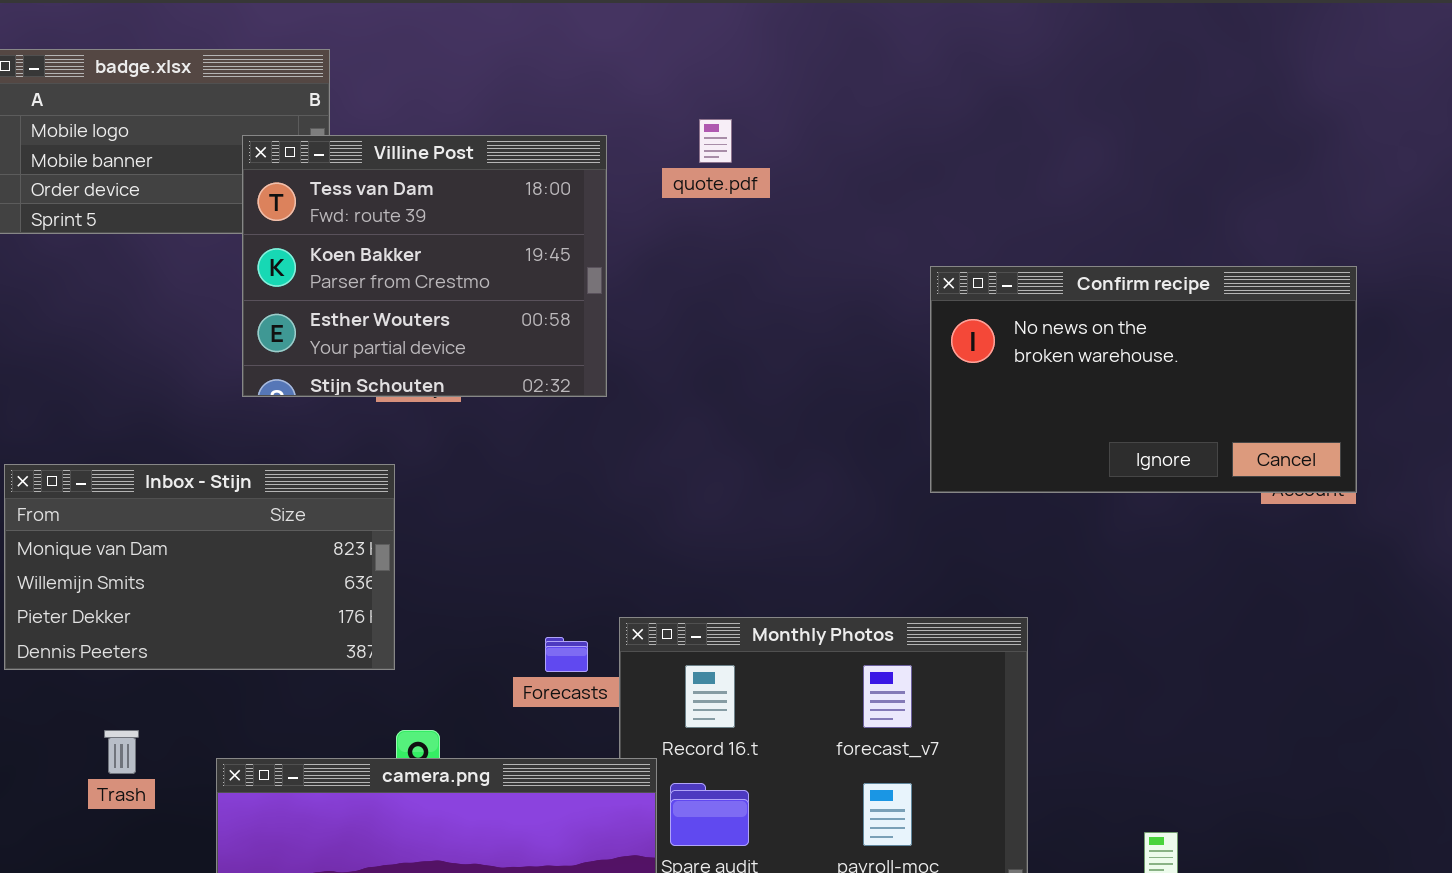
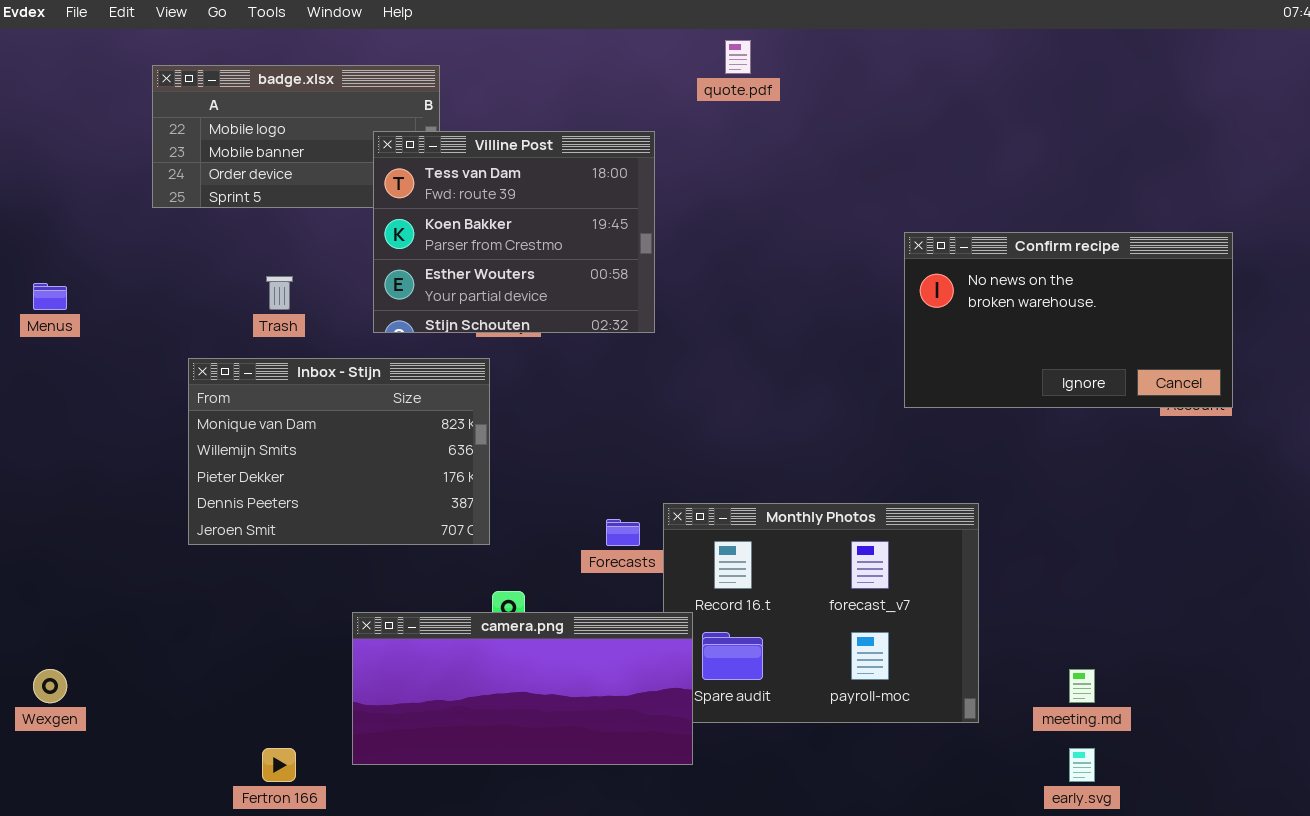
quote.pdf: [699,119,732,163] -> [725,40,751,74], moved
Inbox - Stijn: [4,464,395,670] -> [188,358,490,545], resized
Trash: [104,730,139,774] -> [266,276,293,310], moved

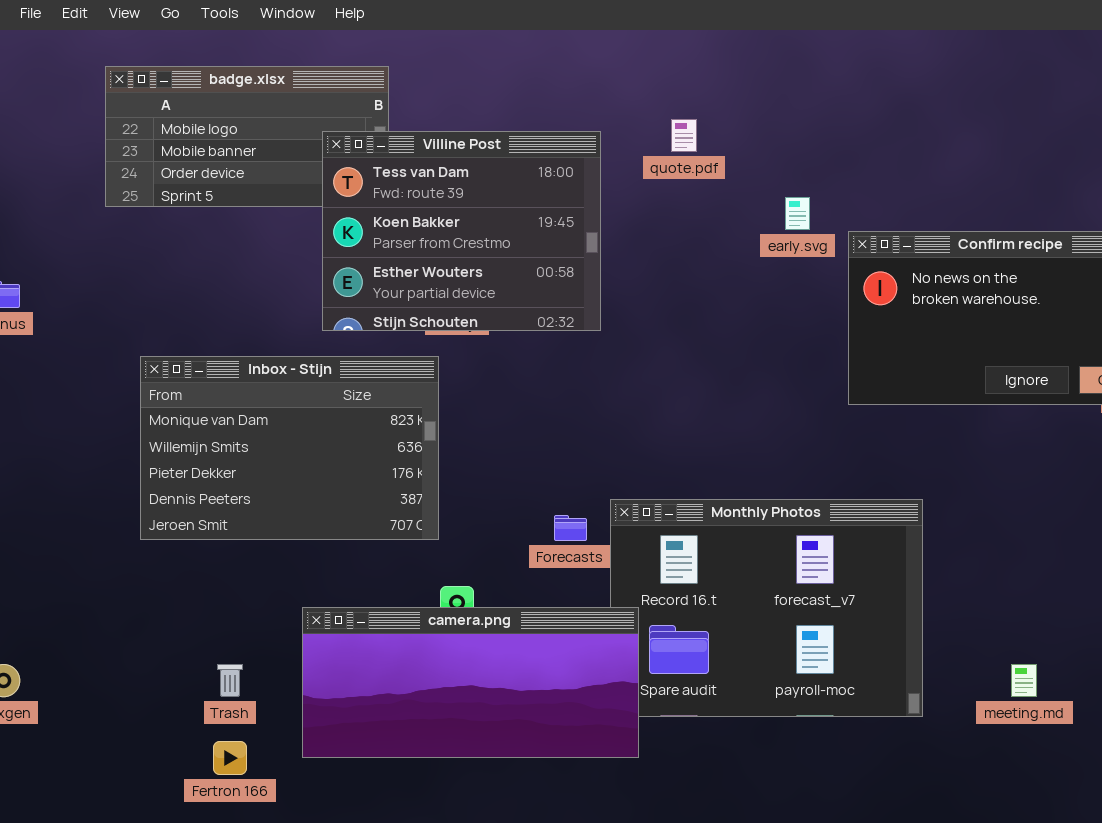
quote.pdf: [725,40,751,74] -> [671,119,697,152], moved
Trash: [266,276,293,310] -> [217,664,243,697], moved
early.svg: [1069,748,1095,782] -> [785,197,810,230], moved

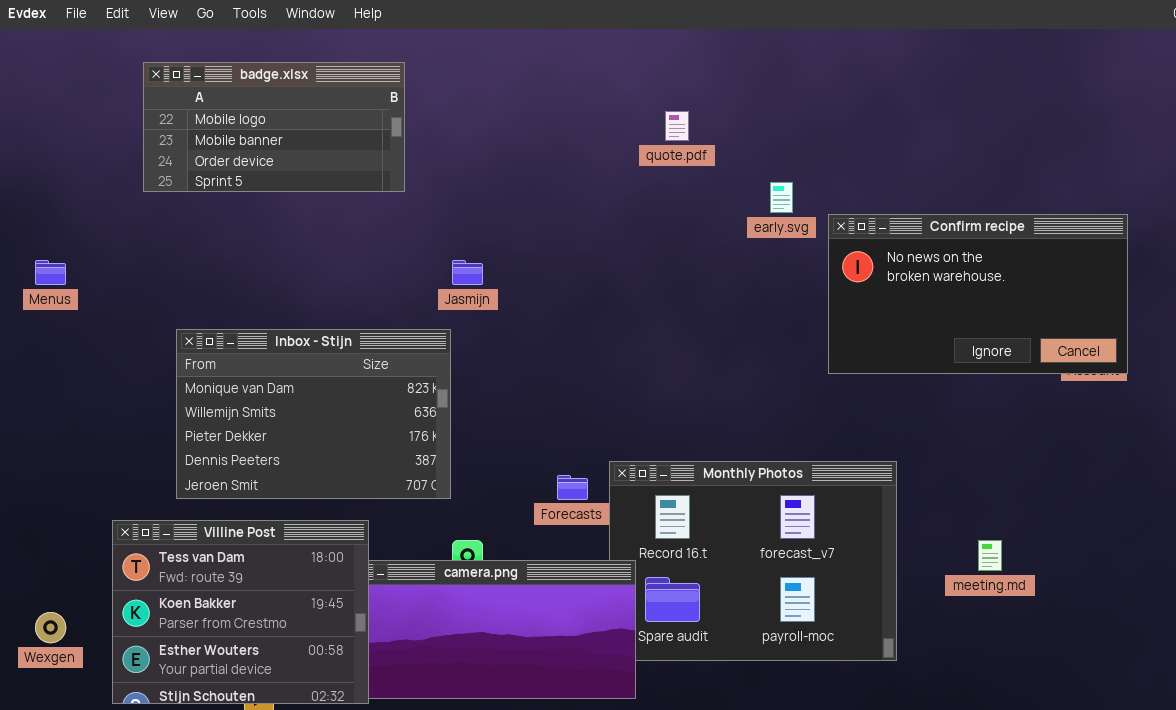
Villine Post: [322,131,601,331] -> [112,520,369,704], moved
meeting.md: [1011,664,1037,697] -> [978,540,1002,571], moved

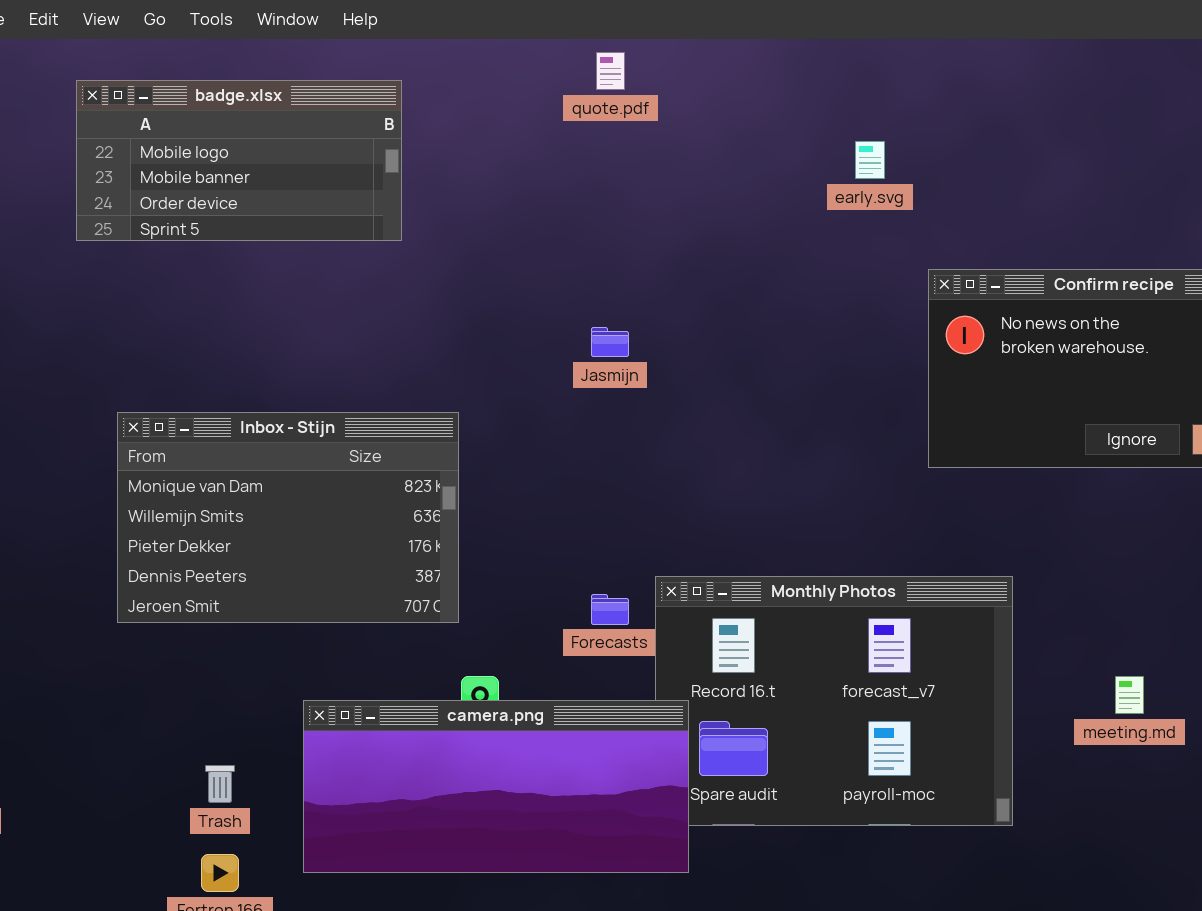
quote.pdf: [665,111,689,141] -> [596,52,625,90], moved
early.svg: [770,182,793,213] -> [855,141,885,179], moved
Jasmijn: [452,260,483,285] -> [591,327,629,357], moved
Villine Post: [112,520,369,704] -> none, closed

